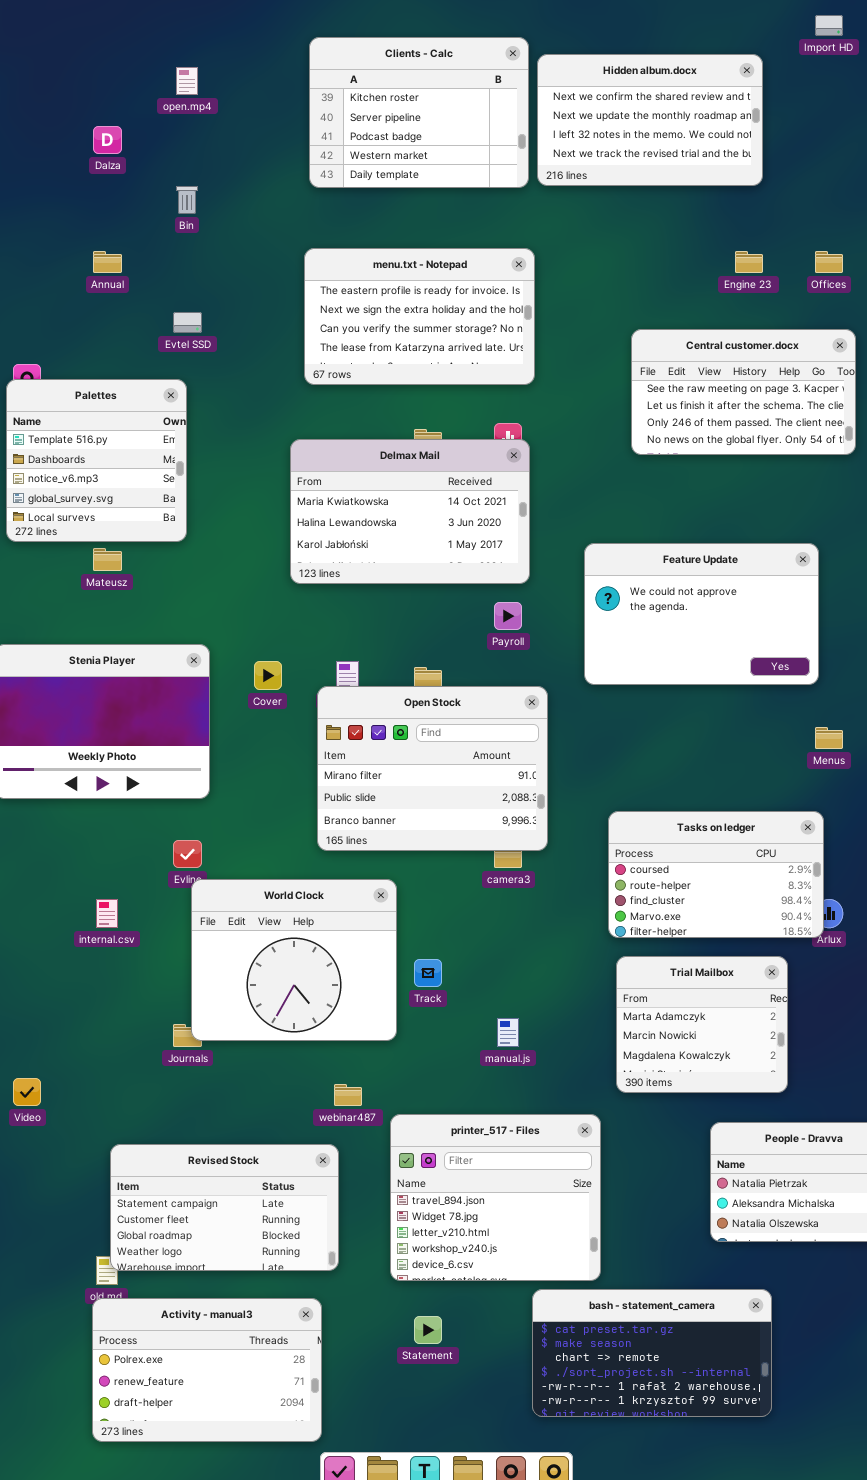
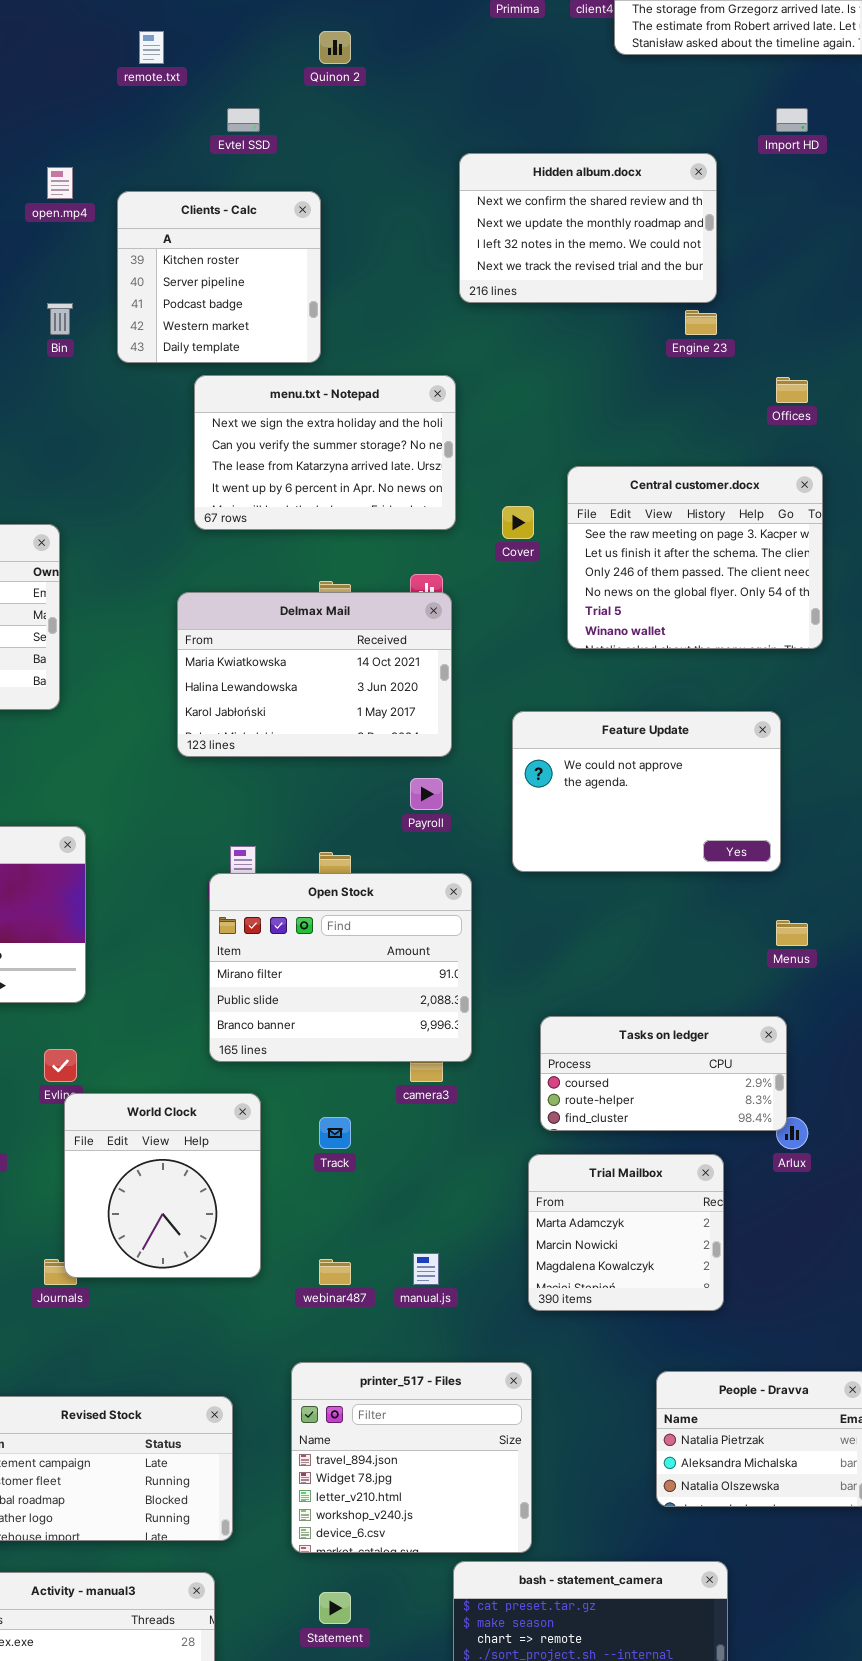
Clients - Calc: [309,37,529,188] -> [117,191,321,363], moved, resized
menu.txt - Notepad: [304,248,535,385] -> [194,375,456,530], scrolled down 1 row
Engine 23: [735,251,763,273] -> [685,310,717,335], moved
Evtel SSD: [173,312,202,333] -> [227,108,260,132], moved
Central customer.docx: [631,329,856,455] -> [567,466,823,649], resized
Cover: [254,661,282,690] -> [502,506,534,539], moved
Tasks on ledger: [608,811,824,938] -> [540,1016,787,1131], resized
World Clock: [191,879,397,1041] -> [64,1093,261,1278], resized
Trial Mailbox: [616,956,788,1093] -> [528,1154,724,1311], moved
Track: [414,959,442,987] -> [319,1117,351,1149], moved
webinar487: [334,1084,362,1106] -> [319,1259,351,1285], moved

